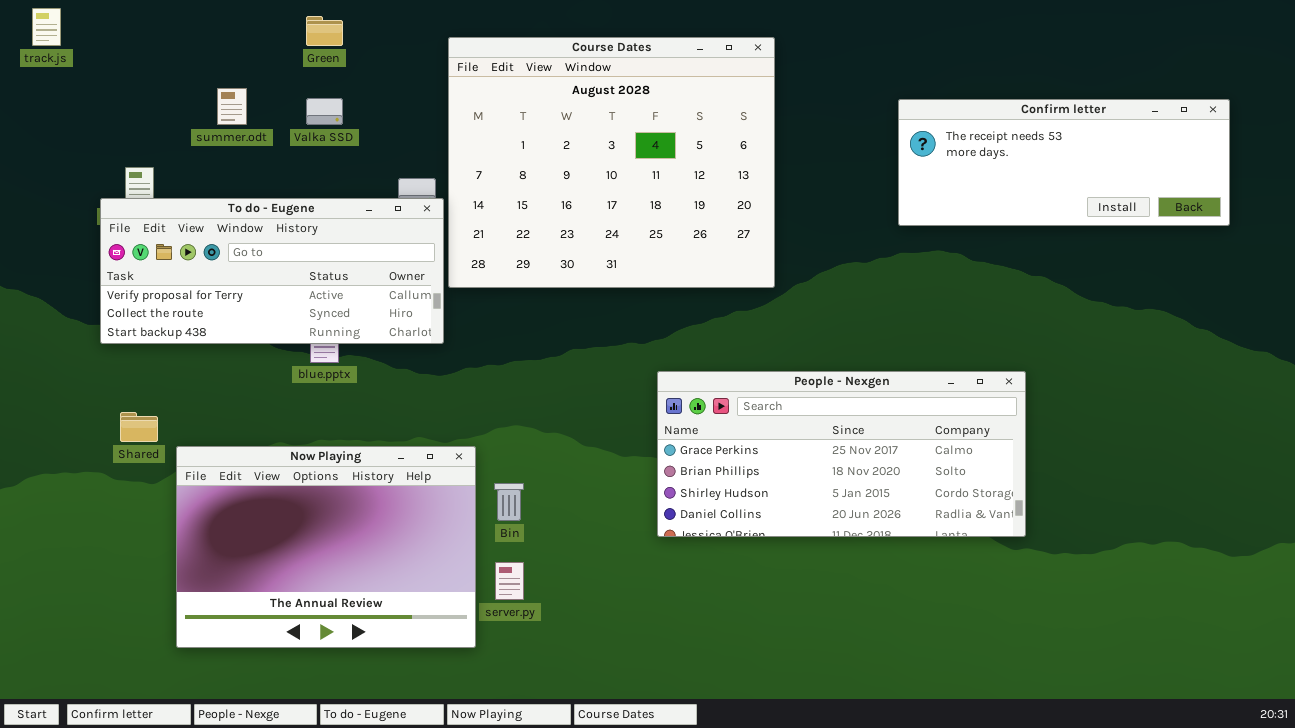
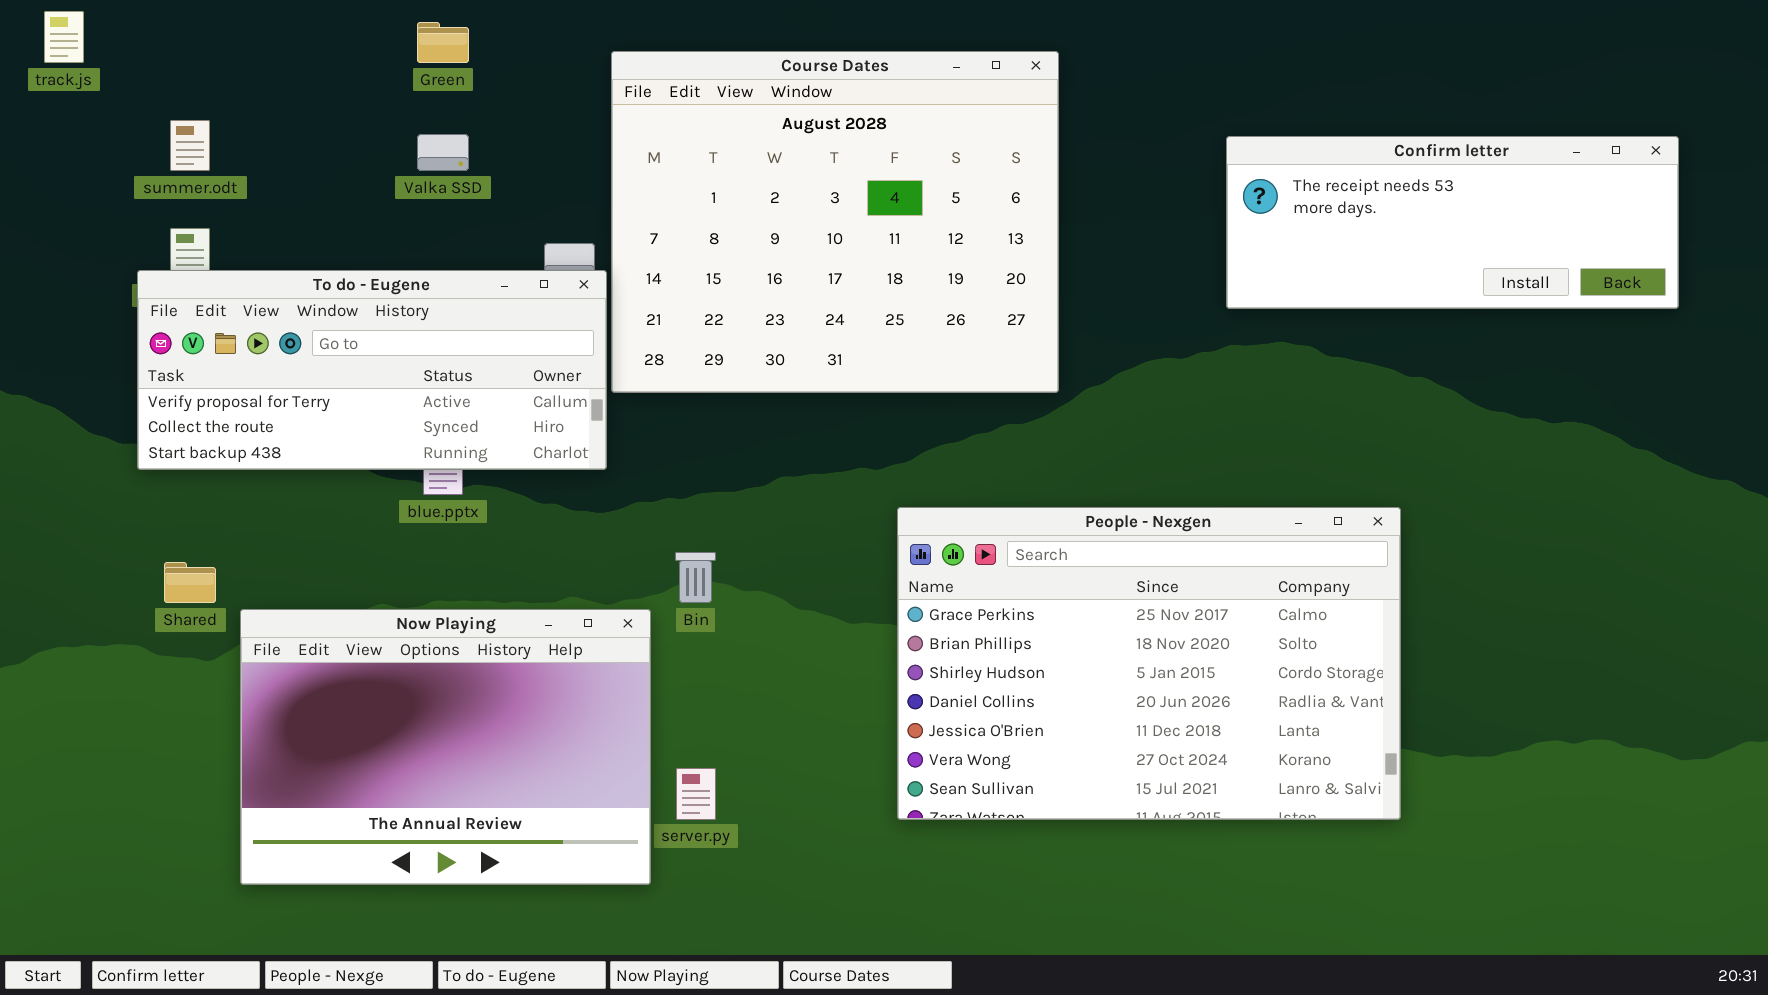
summer.odt: [217,88,247,125] -> [170,120,210,171], moved
People - Nexgen: [657,371,1026,537] -> [897,507,1401,820], resized
Bin: [494,483,524,521] -> [675,552,716,603], moved

